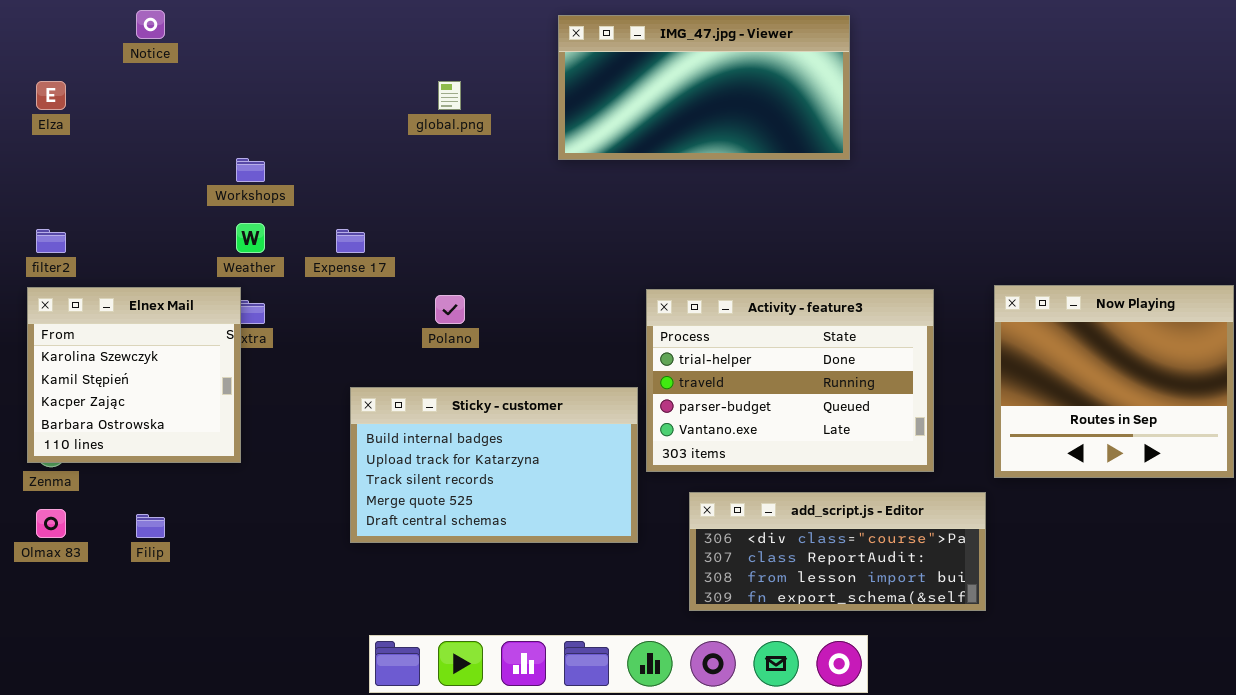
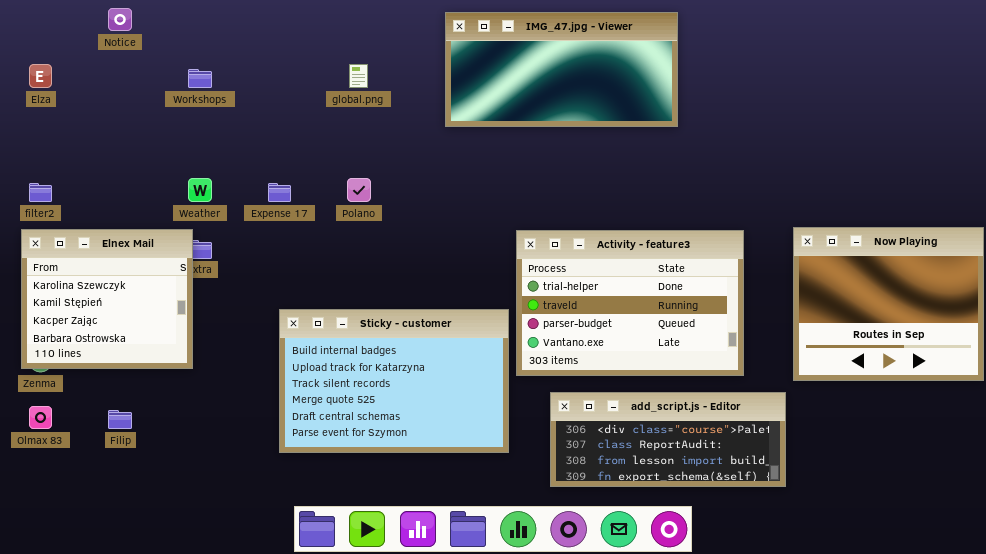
Workshops: [236,158,265,182] -> [188,69,212,88], moved
Polano: [435,295,465,324] -> [347,178,371,202], moved
Sticky - customer: [350,387,638,543] -> [279,309,509,453], resized

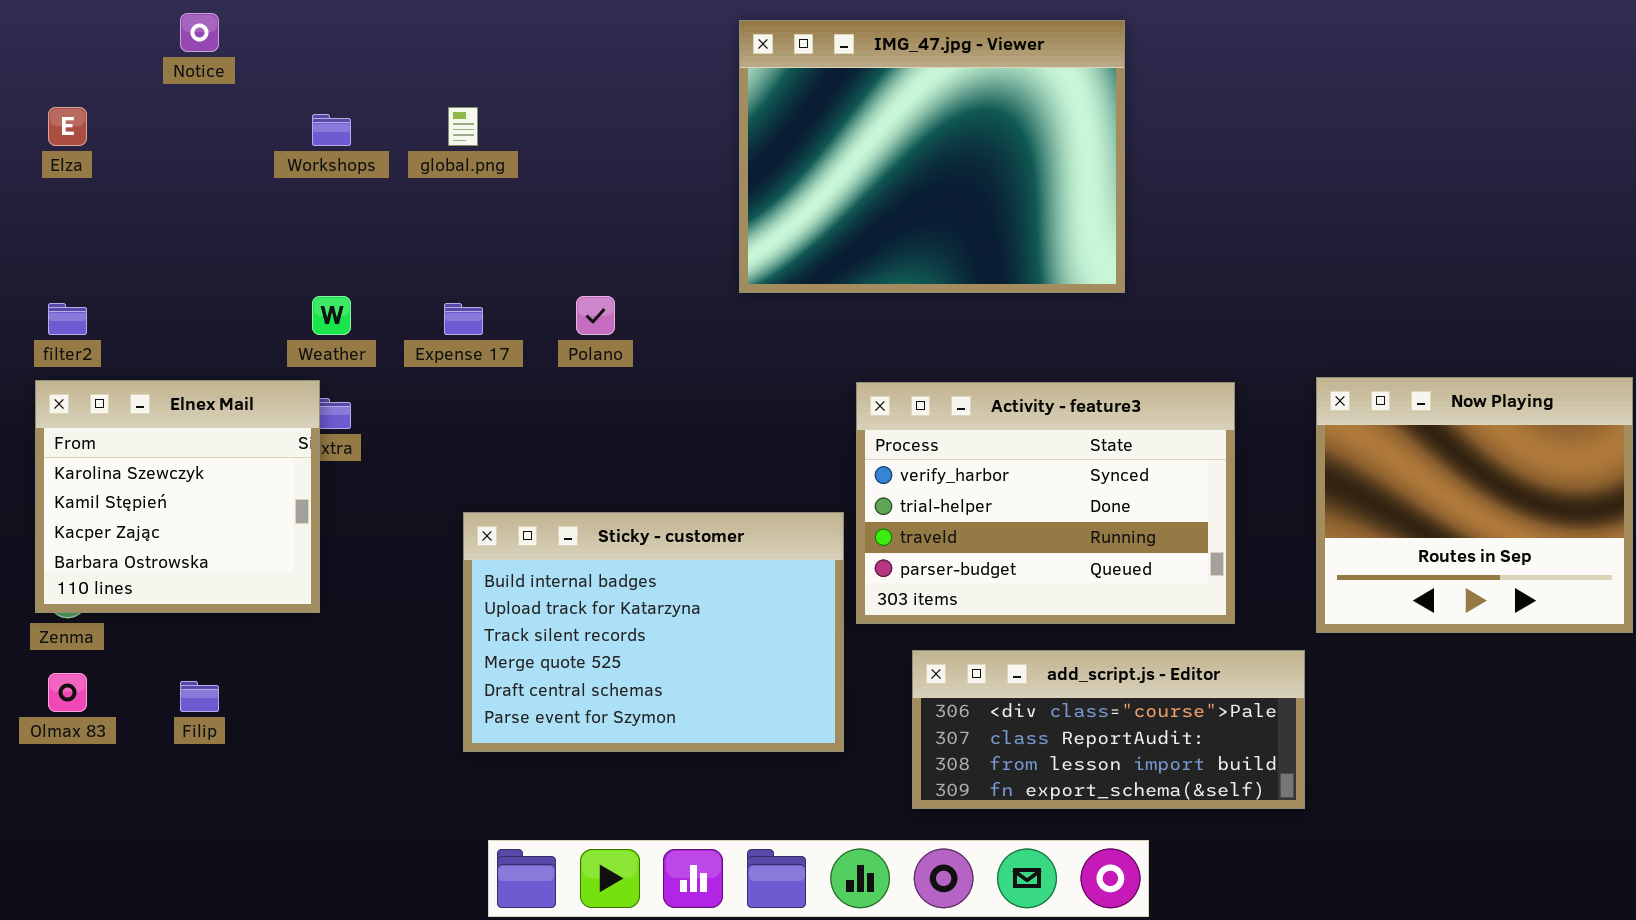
IMG_47.jpg - Viewer: [445,12,678,127] -> [739,20,1125,293], resized
global.png: [349,64,368,88] -> [448,107,478,146], moved
Activity - feature3: [516,230,744,376] -> [856,382,1235,624], scrolled up 1 row

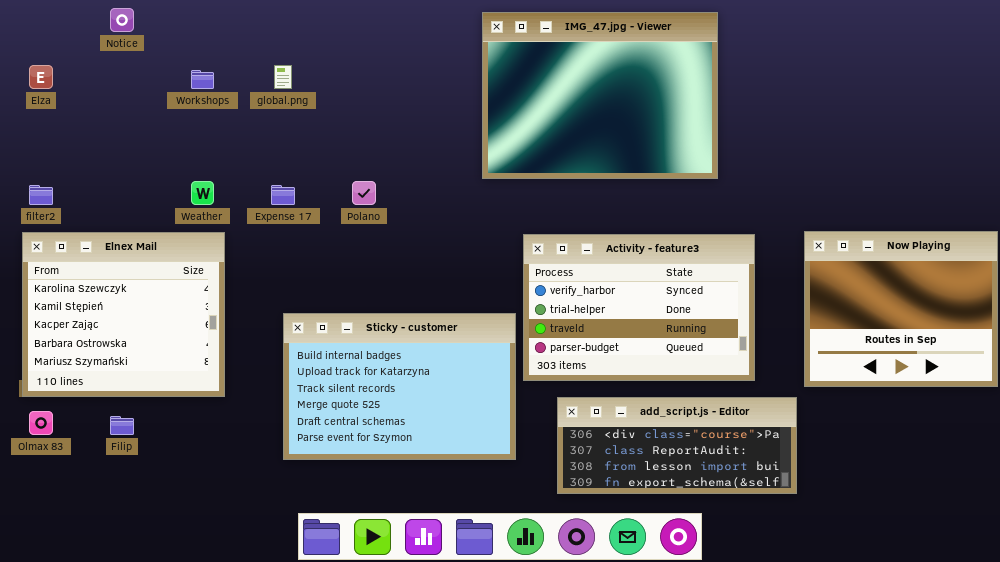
IMG_47.jpg - Viewer: [739,20,1125,293] -> [482,12,718,179], moved
Elnex Mail: [35,380,320,613] -> [22,232,225,397], resized

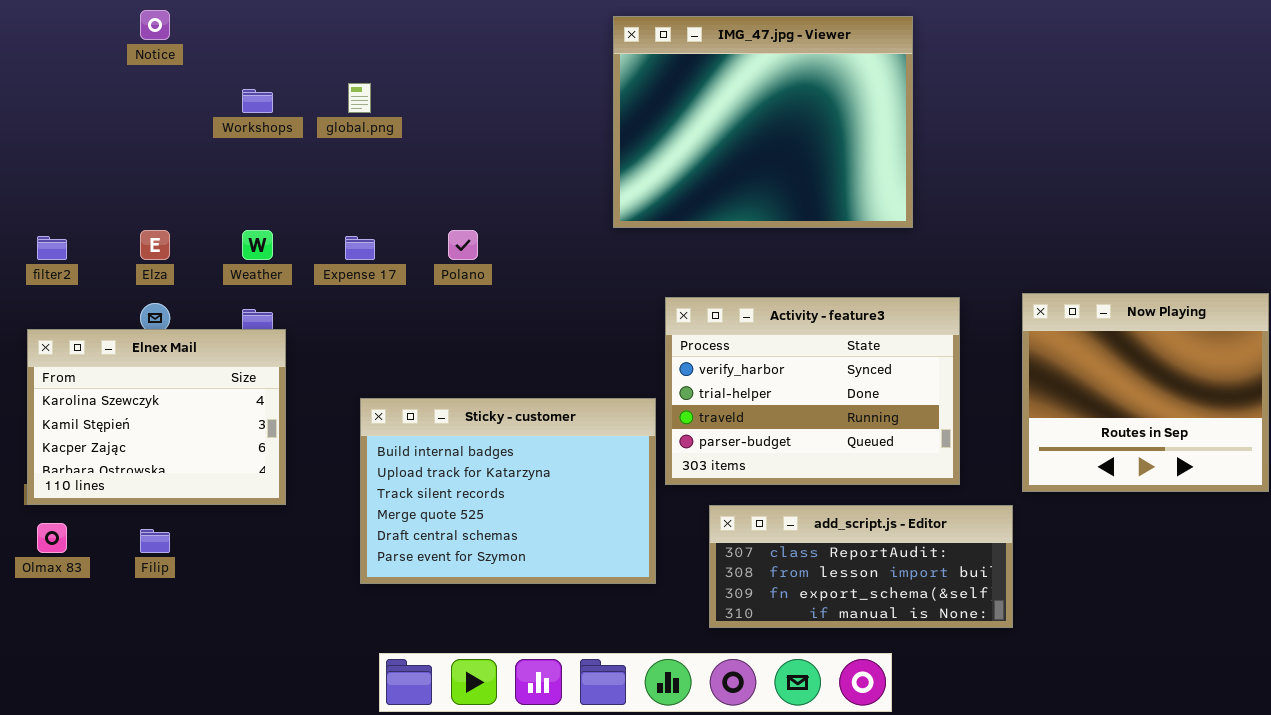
Elza: [29,65,53,89] -> [140,230,170,260], moved
Elnex Mail: [22,232,225,397] -> [27,329,286,505], resized
add_script.js - Editor: [557,397,797,494] -> [709,505,1013,628], scrolled down 1 row

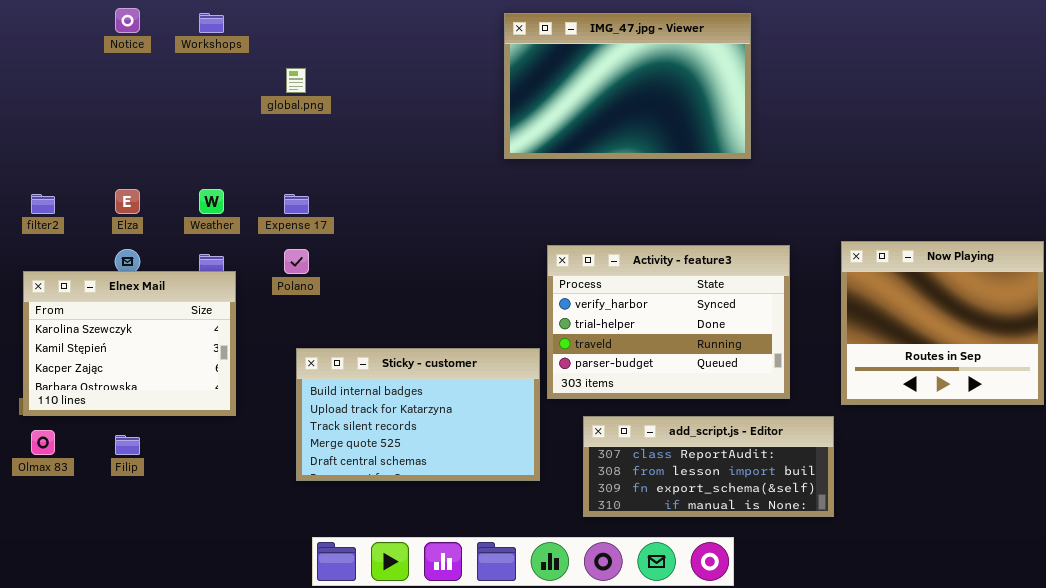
IMG_47.jpg - Viewer: [613,16,913,228] -> [504,13,751,159], resized
Workshops: [242,89,273,113] -> [199,13,224,33], moved
Polano: [448,230,478,260] -> [284,249,309,274], moved
Sticky - customer: [360,398,656,584] -> [296,348,540,481], resized

